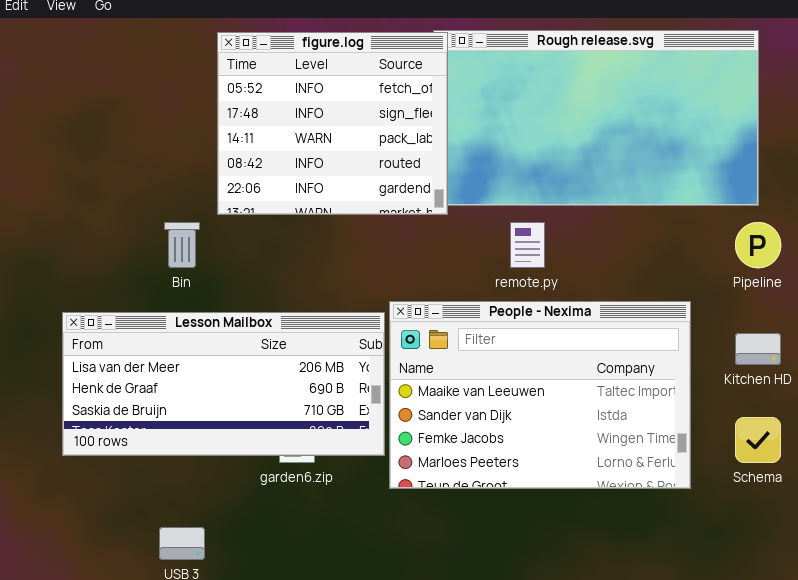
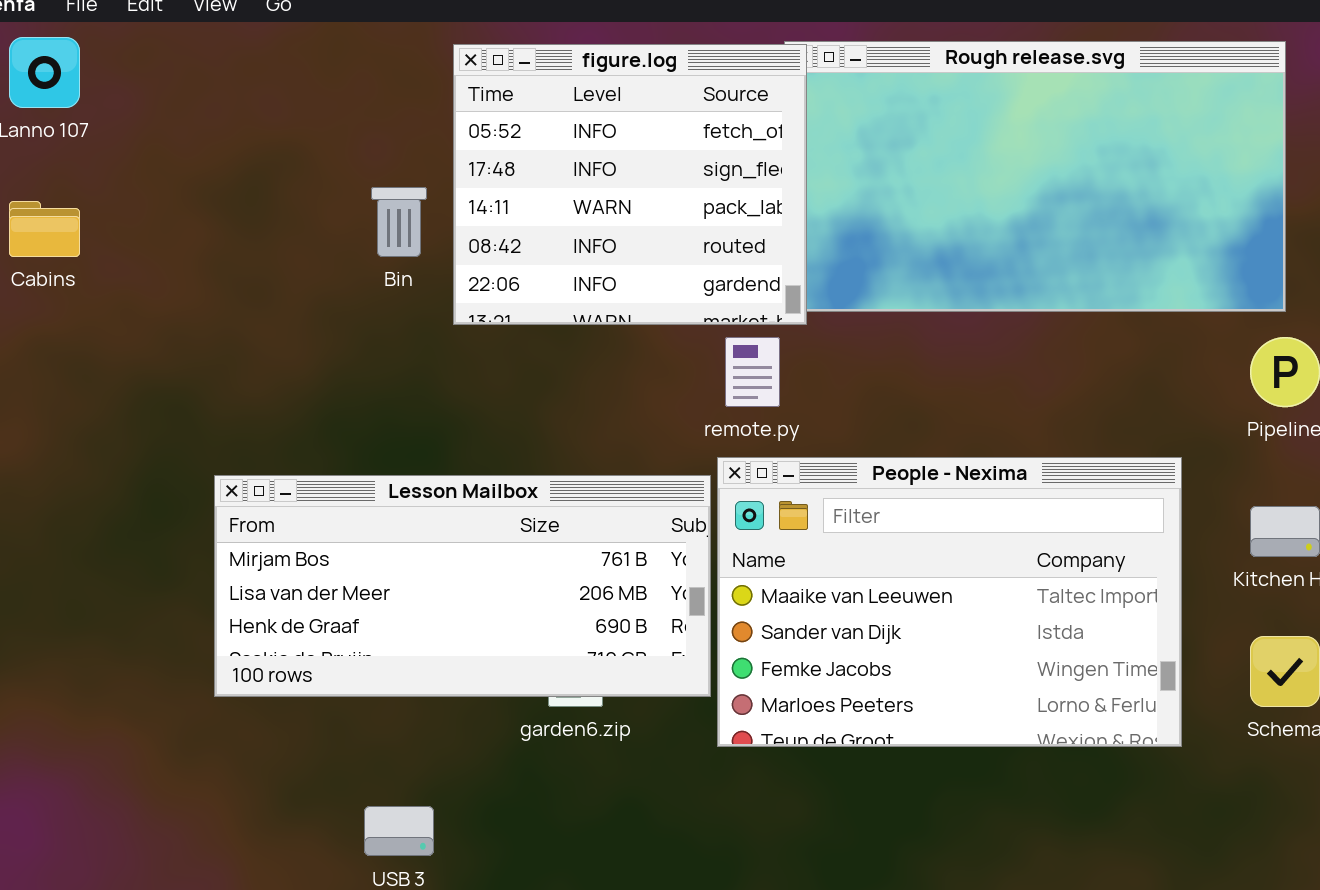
Bin: [164,222,200,268] -> [371,187,427,257], moved
remote.py: [510,222,545,268] -> [725,337,780,407], moved
Lesson Mailbox: [62,312,385,456] -> [214,475,711,697], scrolled up 1 row

